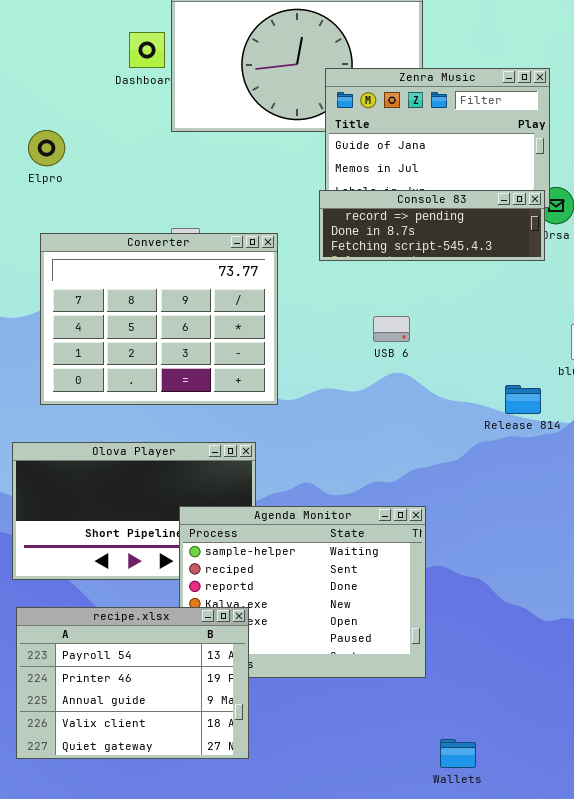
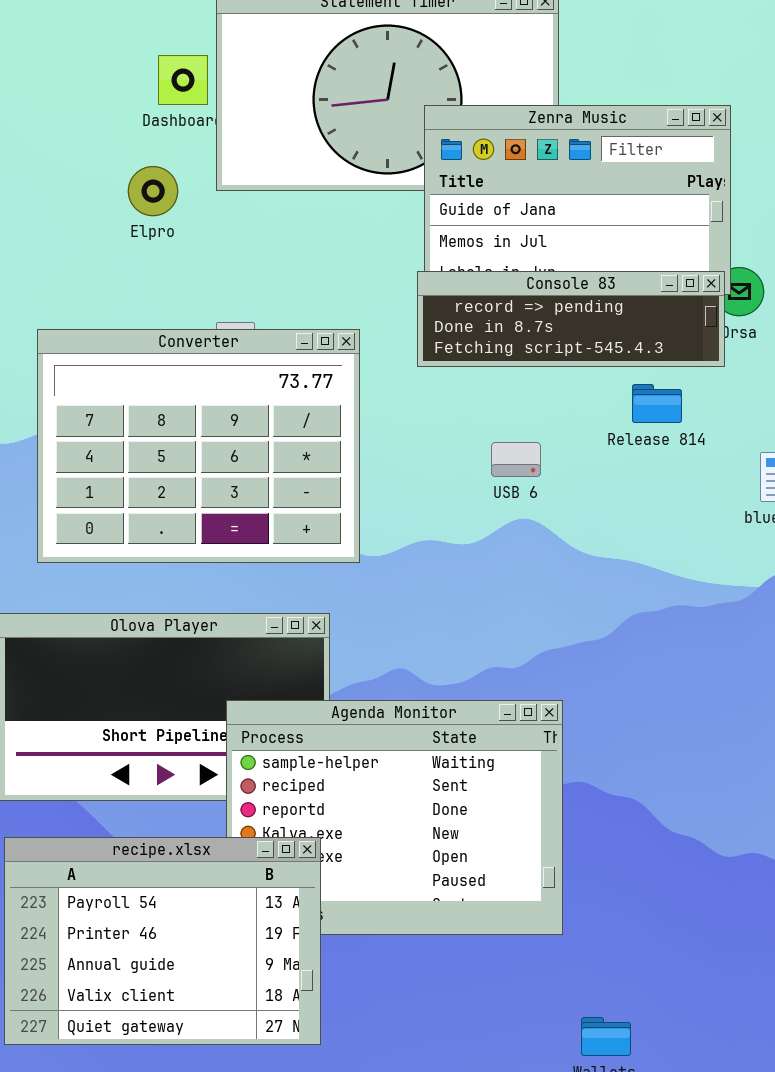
Elpro: [28,130,65,166] -> [128,166,178,216], moved
Release 814: [505,385,541,414] -> [632,384,682,423], moved

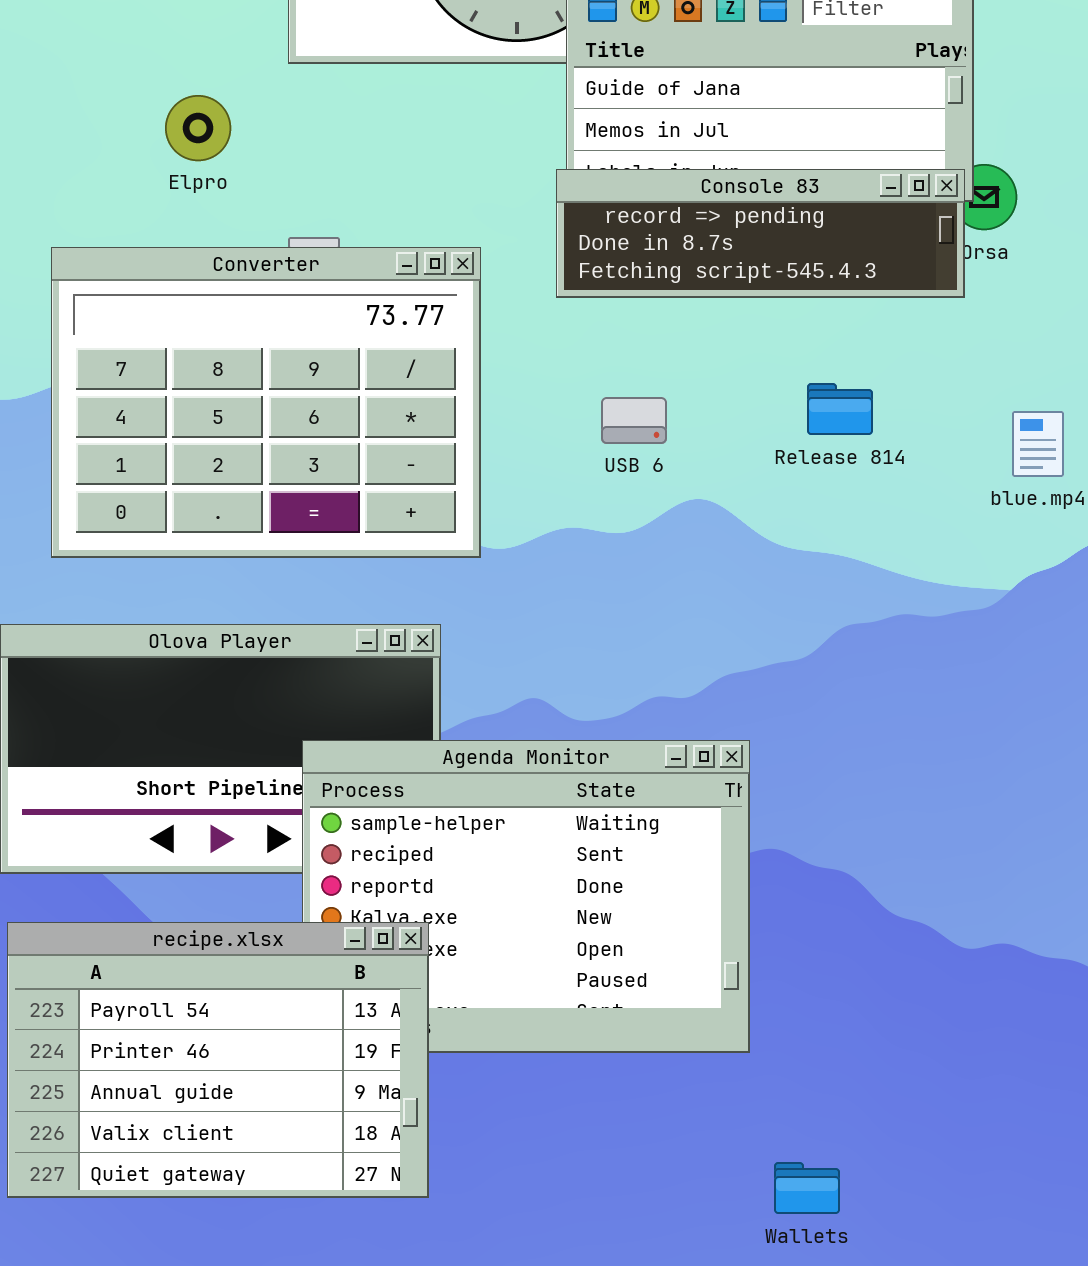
Elpro: [128,166,178,216] -> [165,95,231,161], moved
Release 814: [632,384,682,423] -> [807,383,873,435], moved
USB 6: [491,442,541,477] -> [601,397,667,444], moved

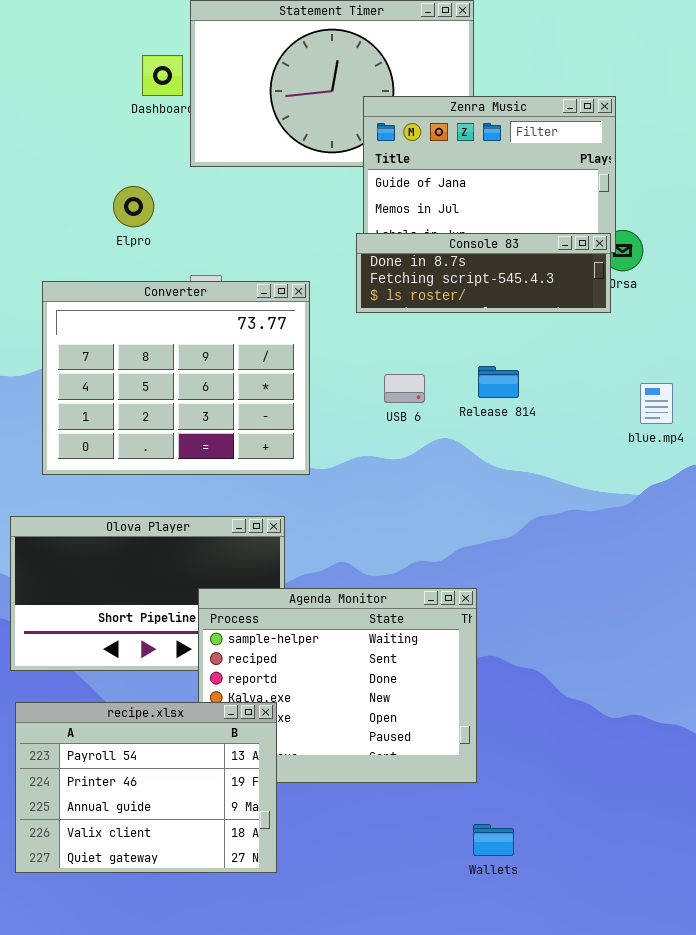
Console 83: [556,169,965,298] -> [356,233,611,313], scrolled down 1 row
Release 814: [807,383,873,435] -> [478,366,519,398], moved
Wallets: [774,1162,840,1214] -> [473,824,514,856], moved

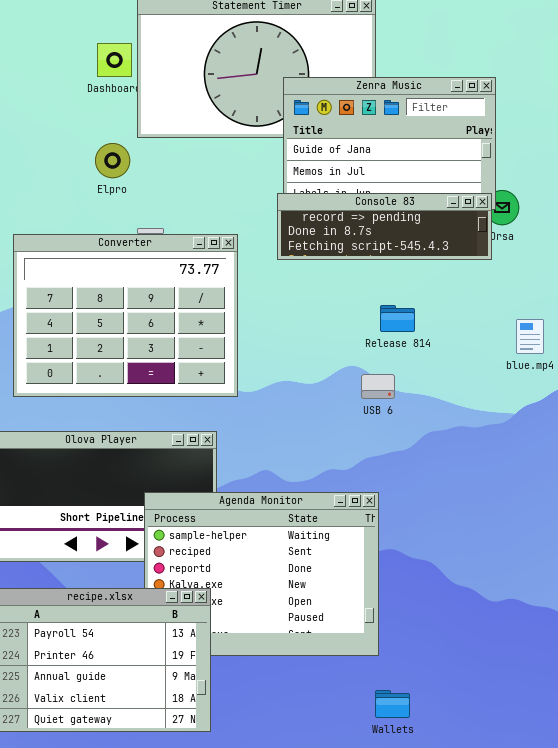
Elpro: [113,186,154,227] -> [95,143,130,178], moved
Console 83: [356,233,611,313] -> [277,193,492,260], scrolled up 1 row
USB 6: [384,374,425,403] -> [361,374,395,399], moved

